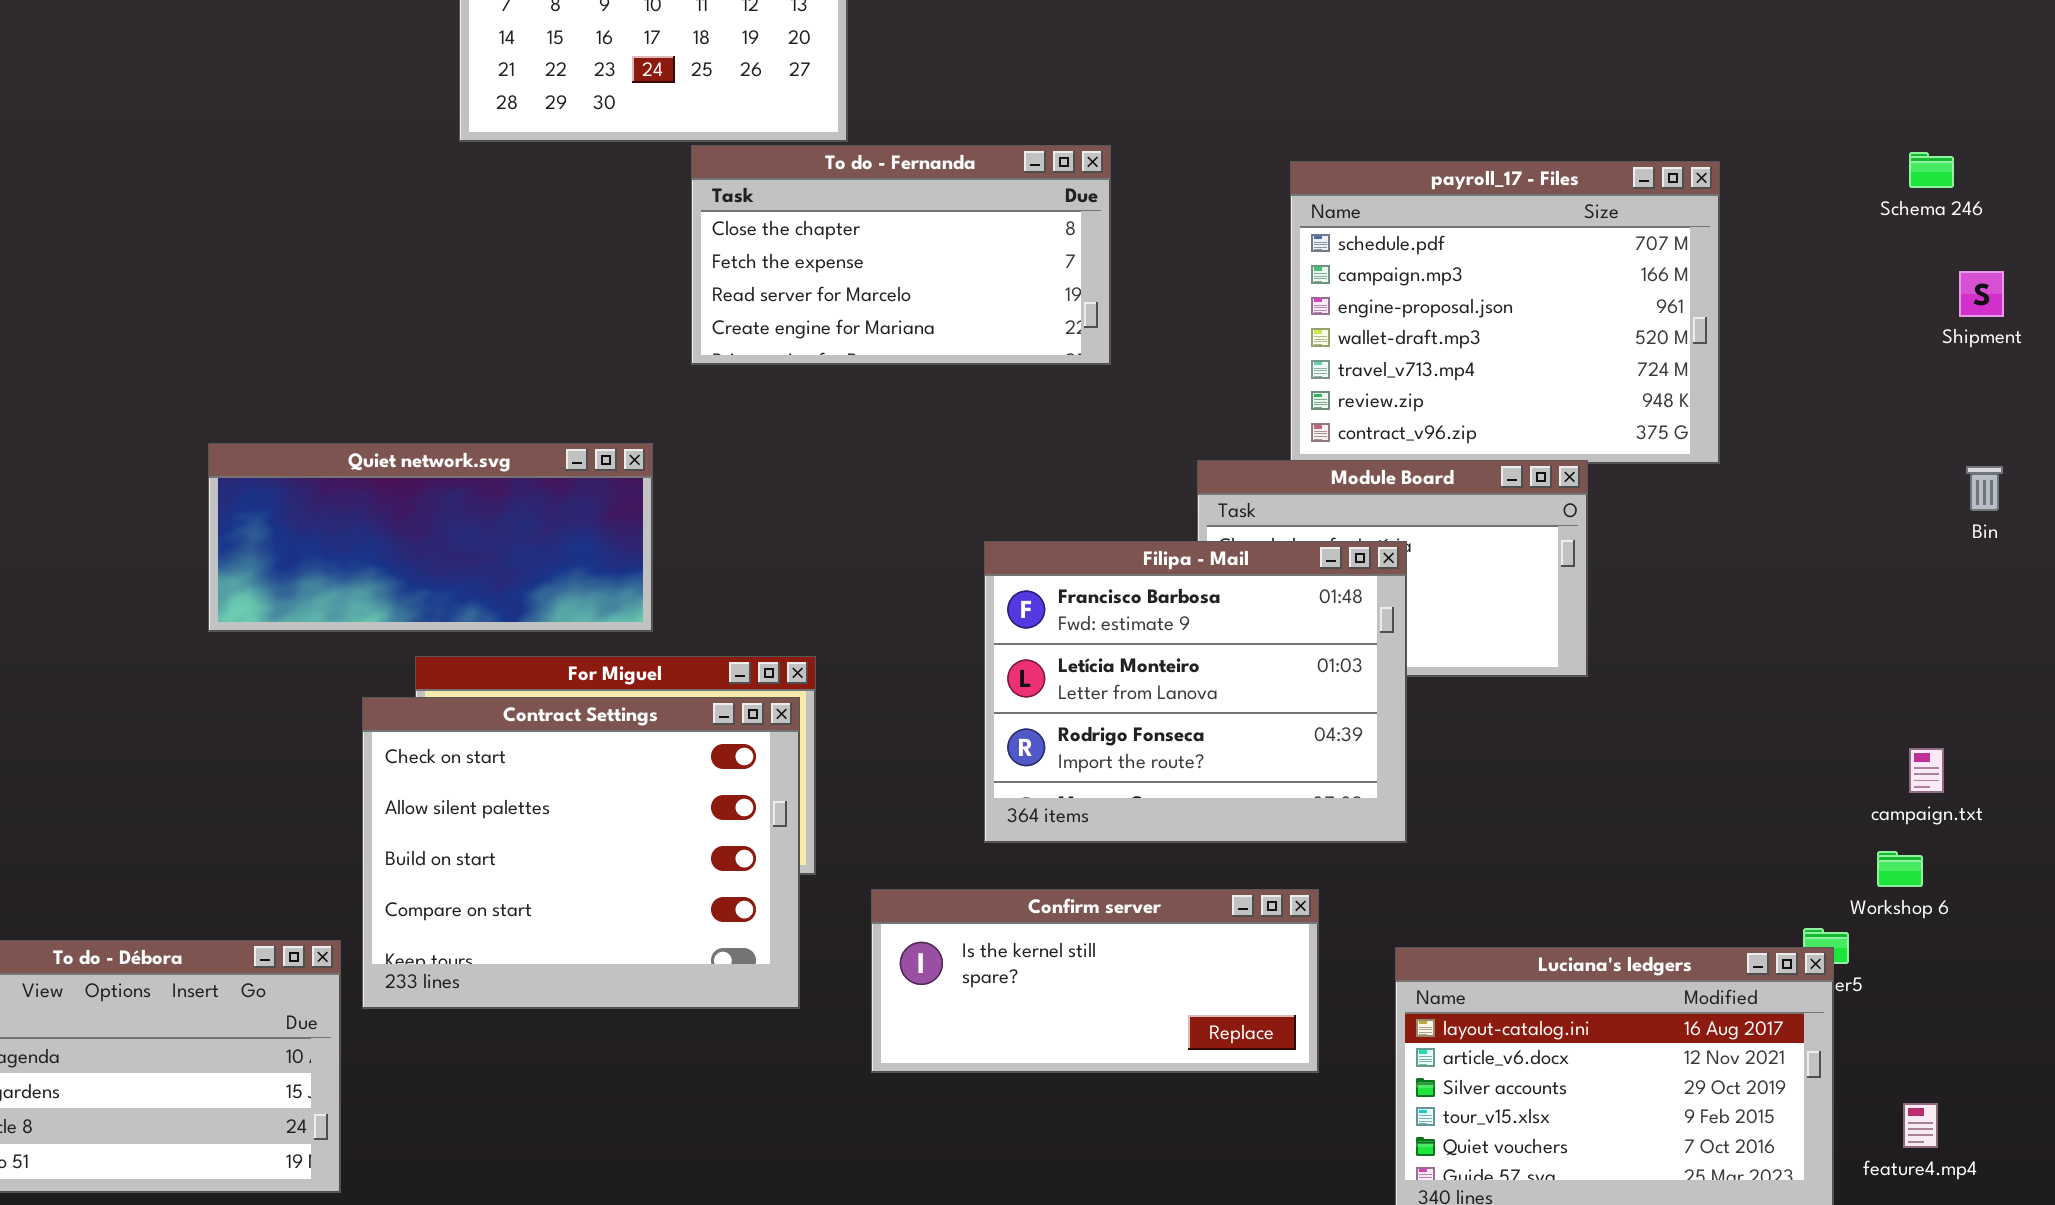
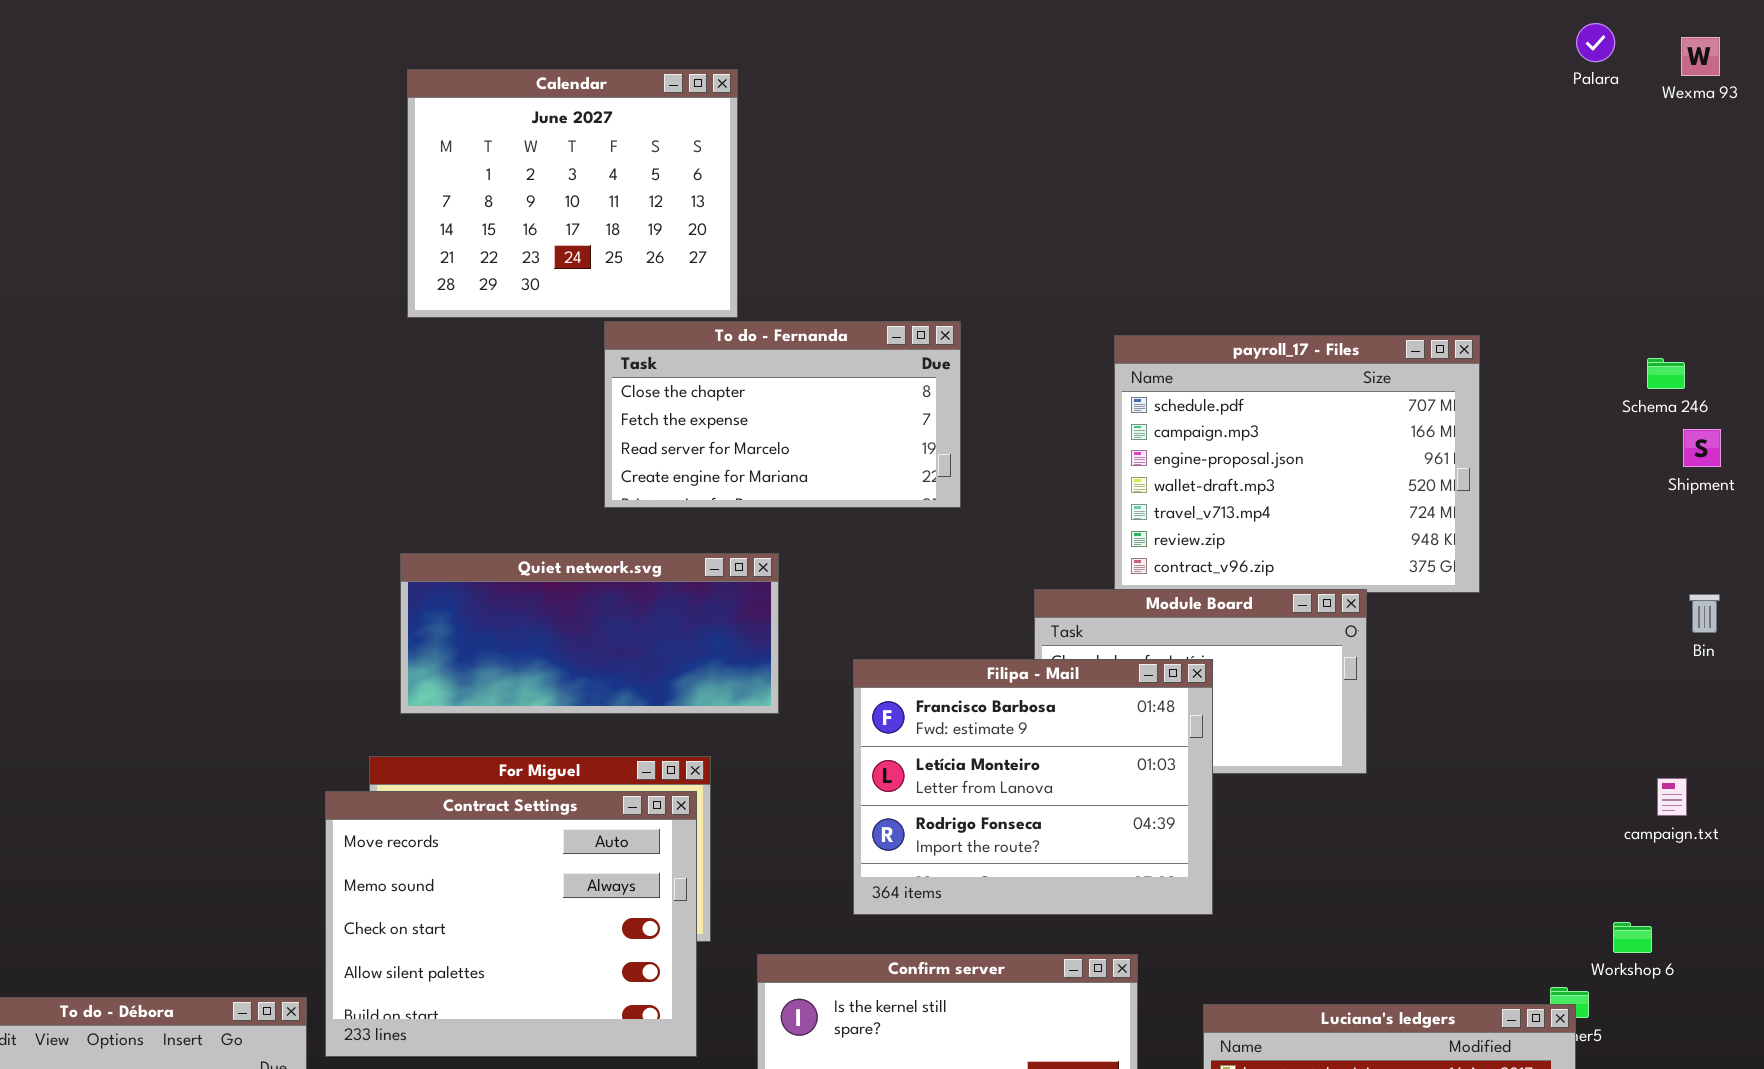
Schema 246: [1909,152,1954,188] -> [1647,358,1685,389], moved
Quiet network.svg: [208,443,653,632] -> [400,553,779,714], moved
Contract Settings: [362,697,800,1009] -> [325,791,697,1057], scrolled up 2 rows
campaign.txt: [1909,748,1944,793] -> [1657,778,1687,816], moved

